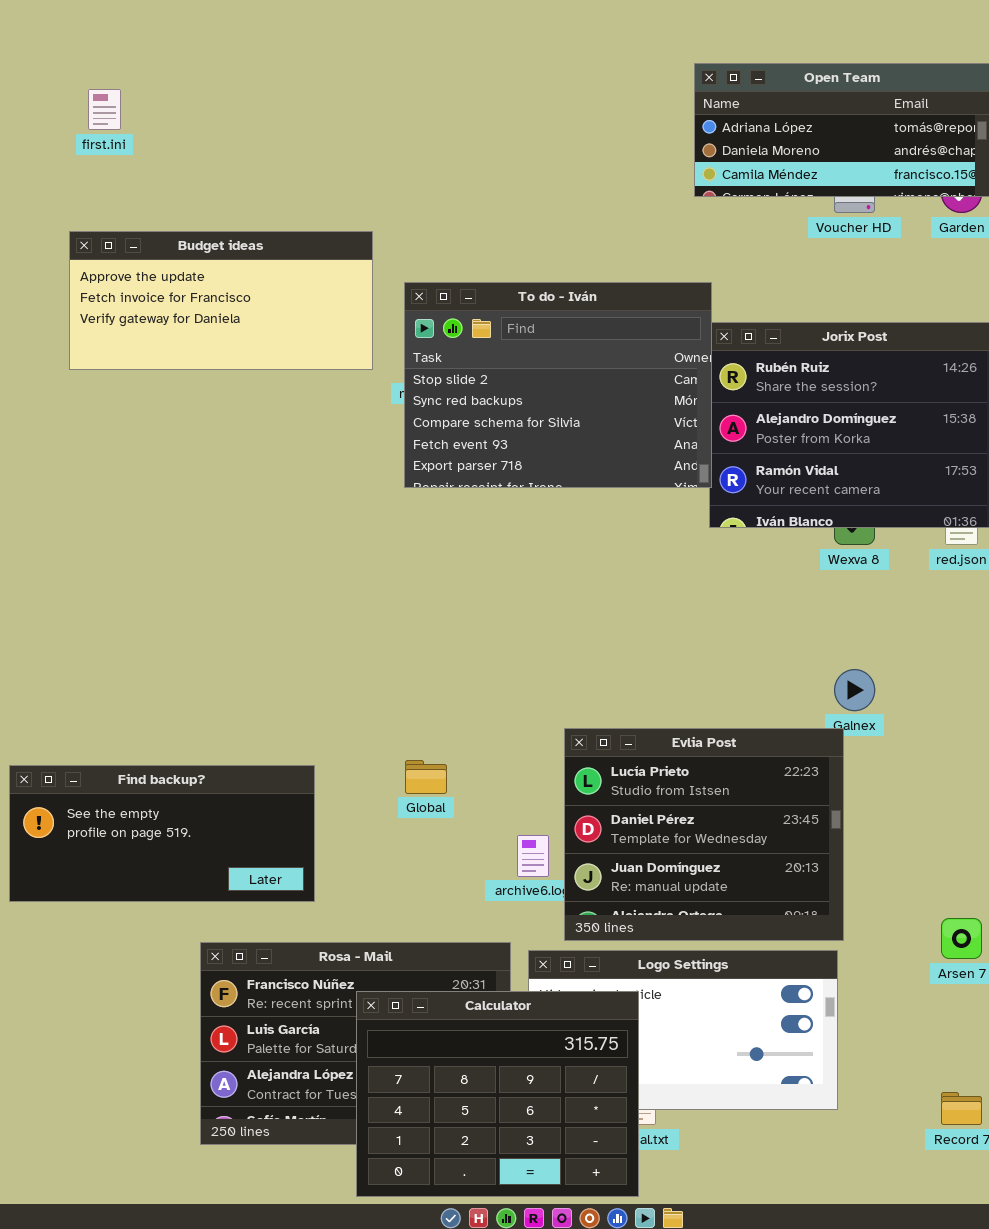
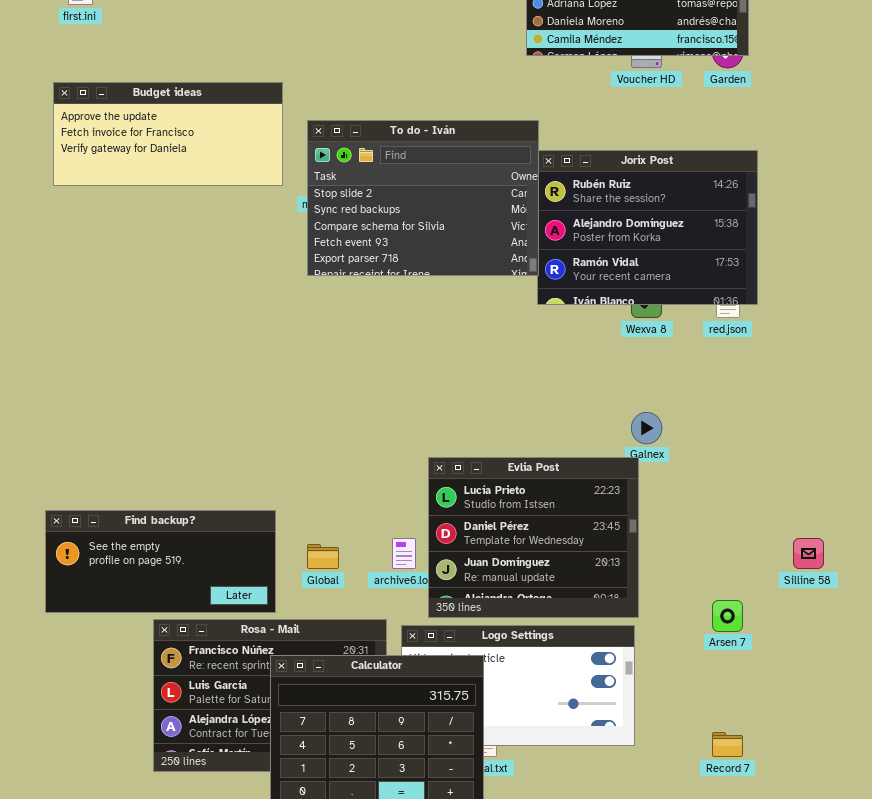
Global: [405,760,447,794] -> [307,544,339,569], moved
Find backup?: [9,765,315,902] -> [45,510,276,613], moved

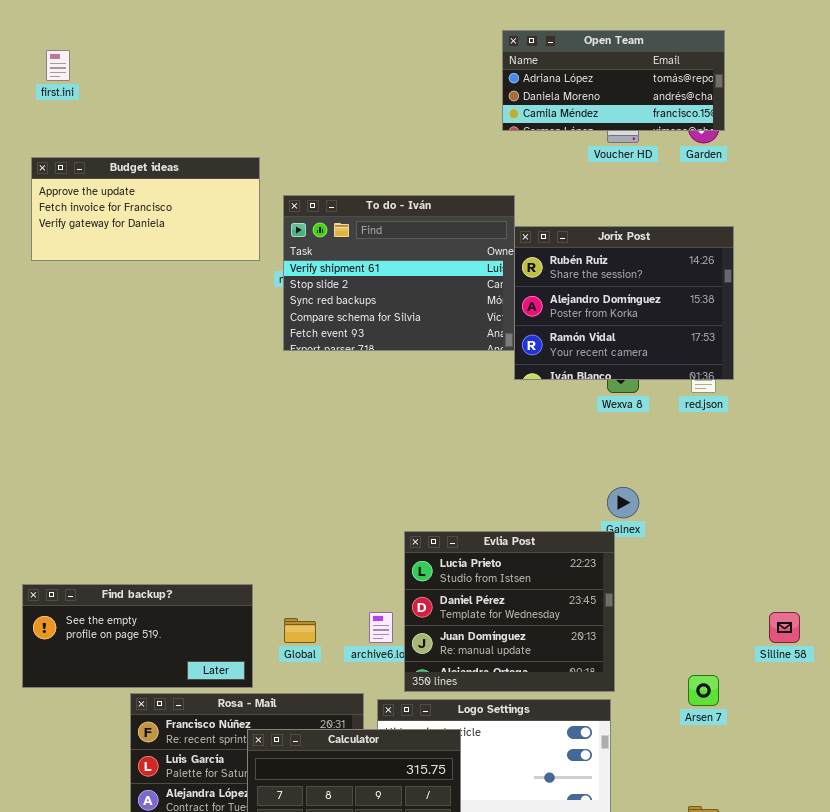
To do - Iván: [307,120,539,276] -> [283,195,515,351], scrolled up 1 row

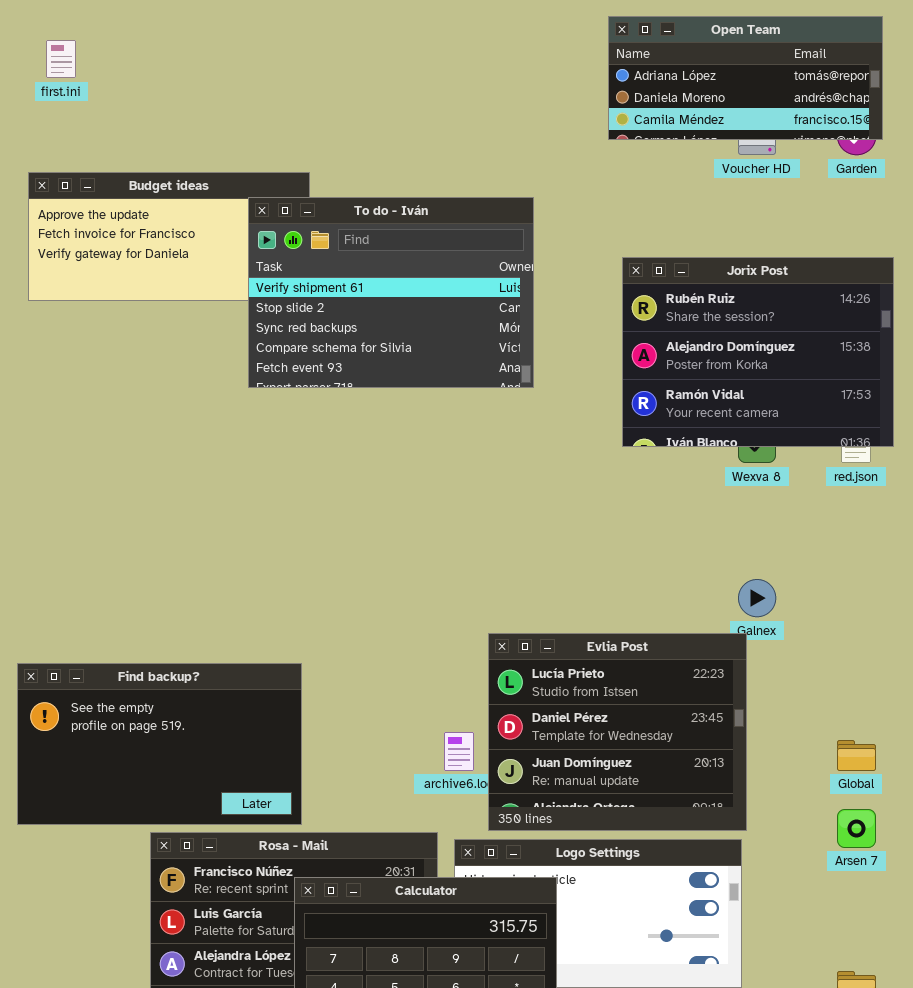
To do - Iván: [283,195,515,351] -> [248,197,534,388], moved
Find backup?: [22,584,253,688] -> [17,663,302,825], resized
Global: [284,618,316,643] -> [837,740,876,771], moved

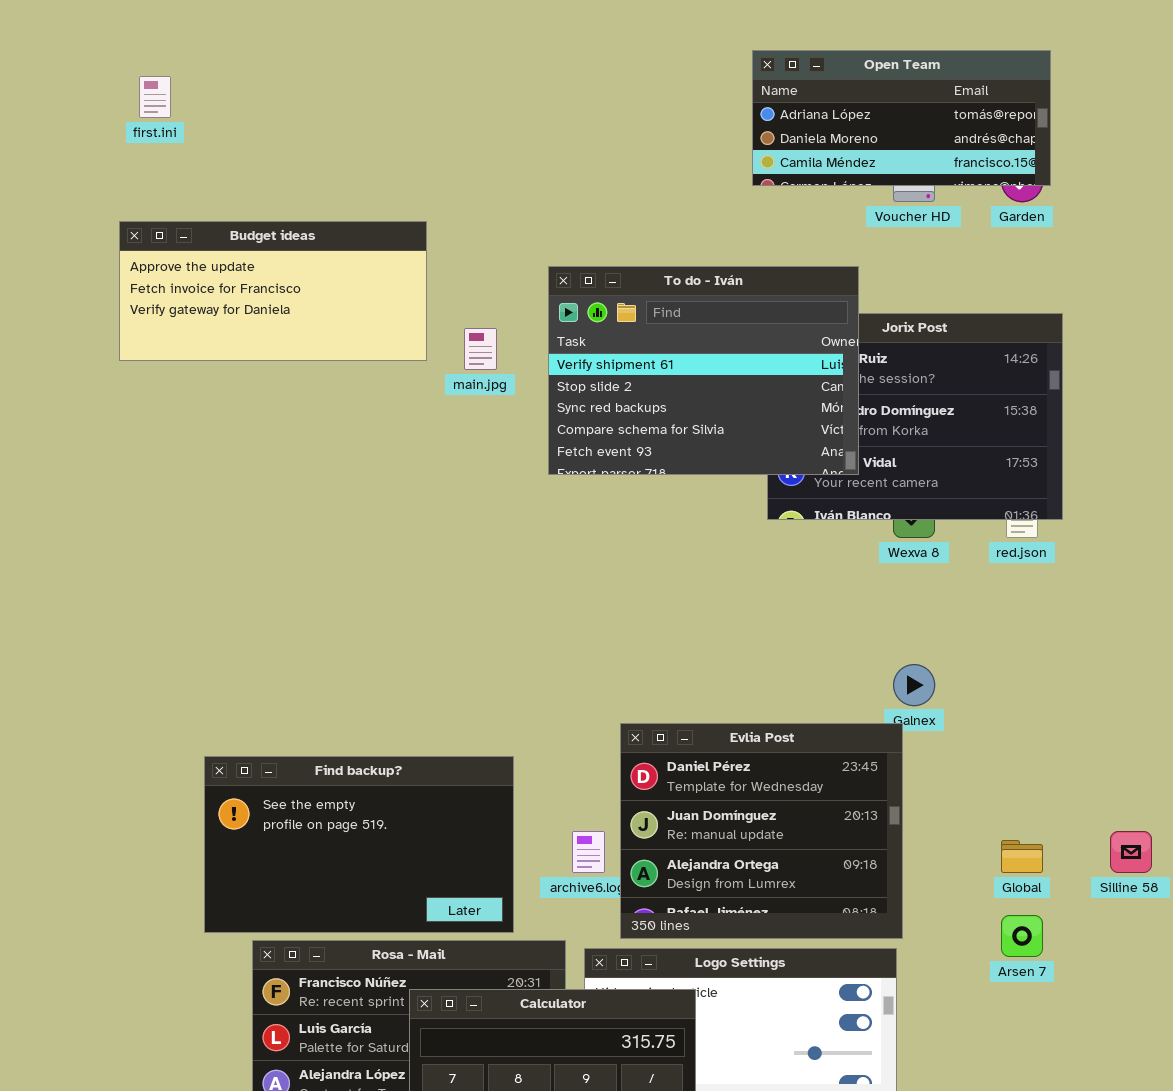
To do - Iván: [248,197,534,388] -> [548,266,859,475], moved
Evlia Post: [488,633,747,831] -> [620,723,903,939], scrolled down 1 row
Find backup?: [17,663,302,825] -> [204,756,514,933], moved

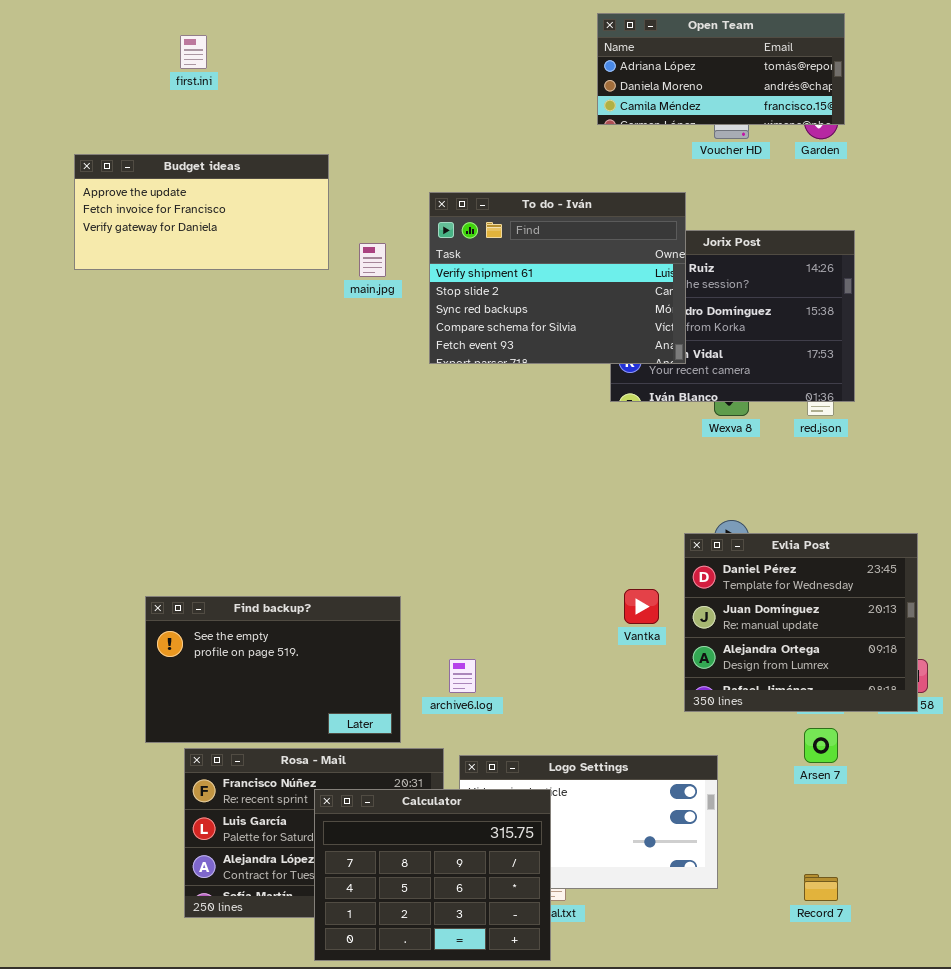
first.ini: [139,76,171,118] -> [180,35,207,69], moved
Evlia Post: [620,723,903,939] -> [684,533,918,712], moved

